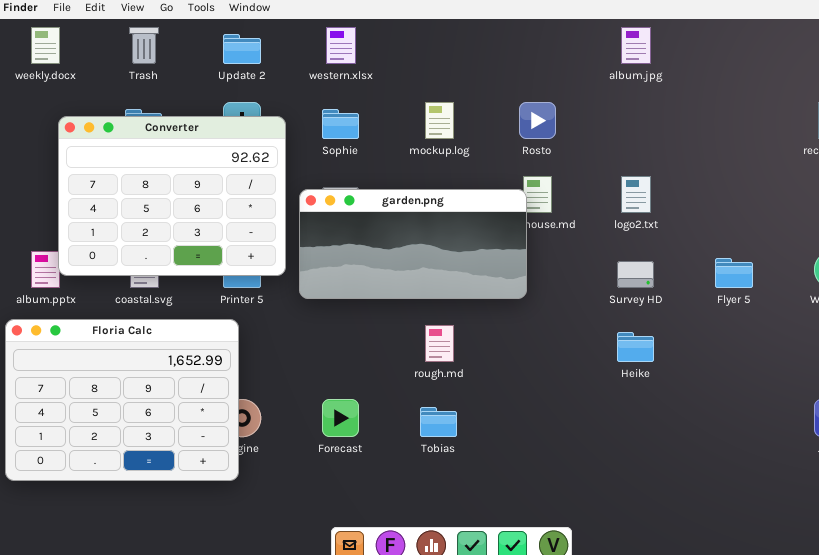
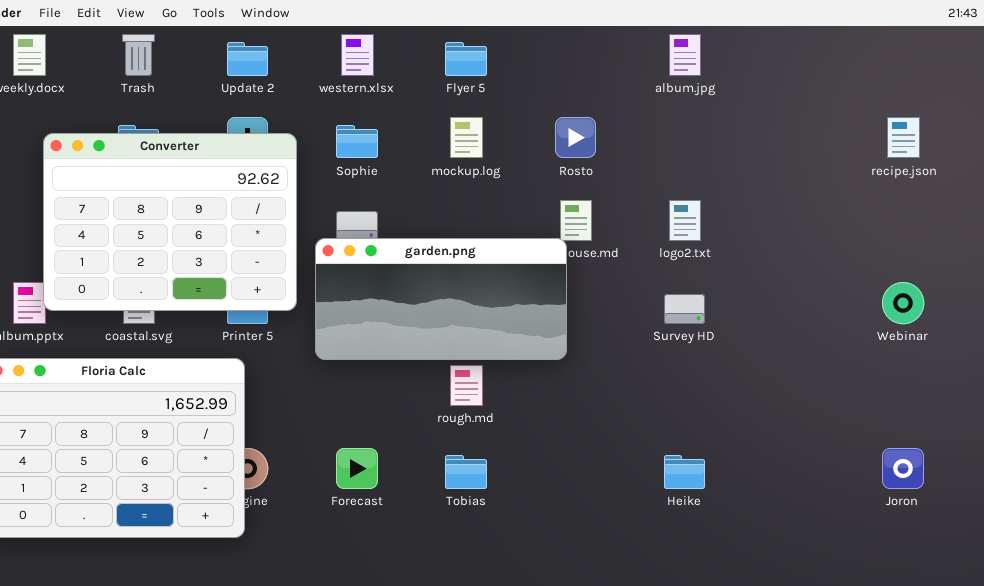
garden.png: [299,189,527,299] -> [315,238,567,360], moved
Flyer 5: [715,258,753,288] -> [445,42,487,76], moved
Heike: [617,332,654,362] -> [664,455,705,489], moved

